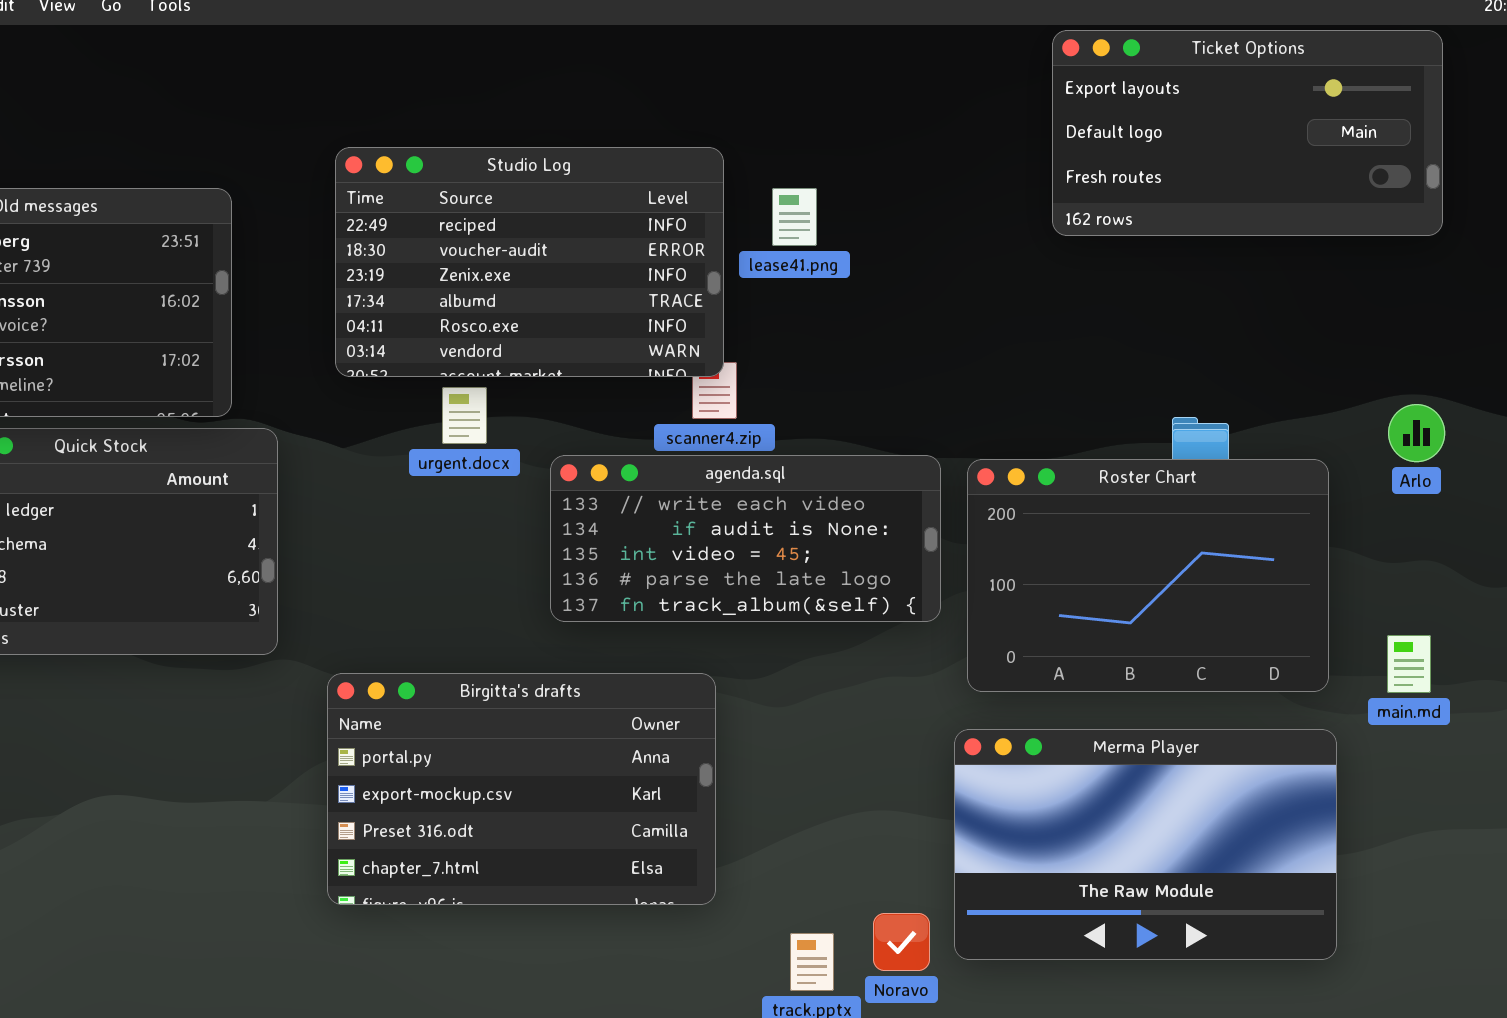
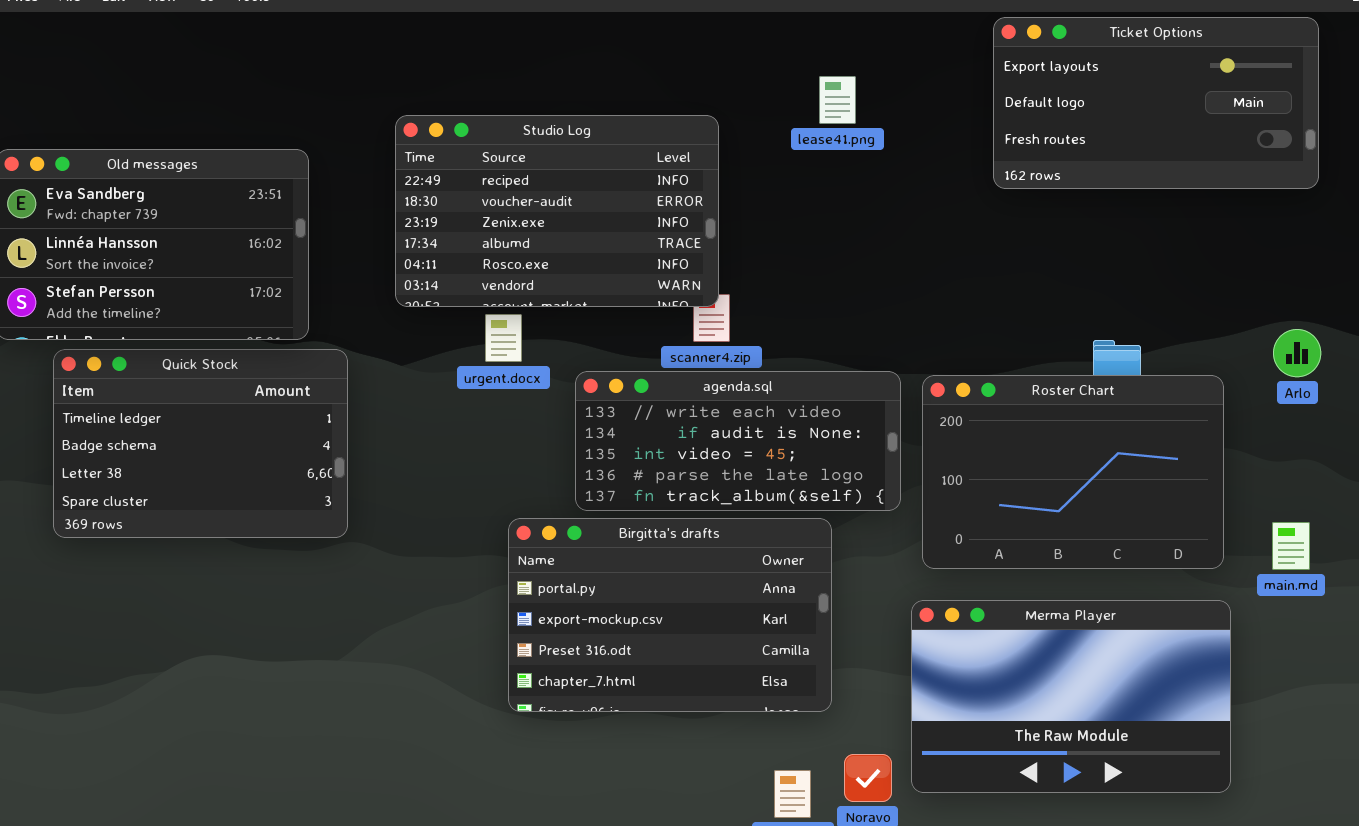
lease41.png: [772,188,817,246] -> [819,76,856,124], moved
Birgitta's drafts: [327,673,716,905] -> [508,518,832,712], moved

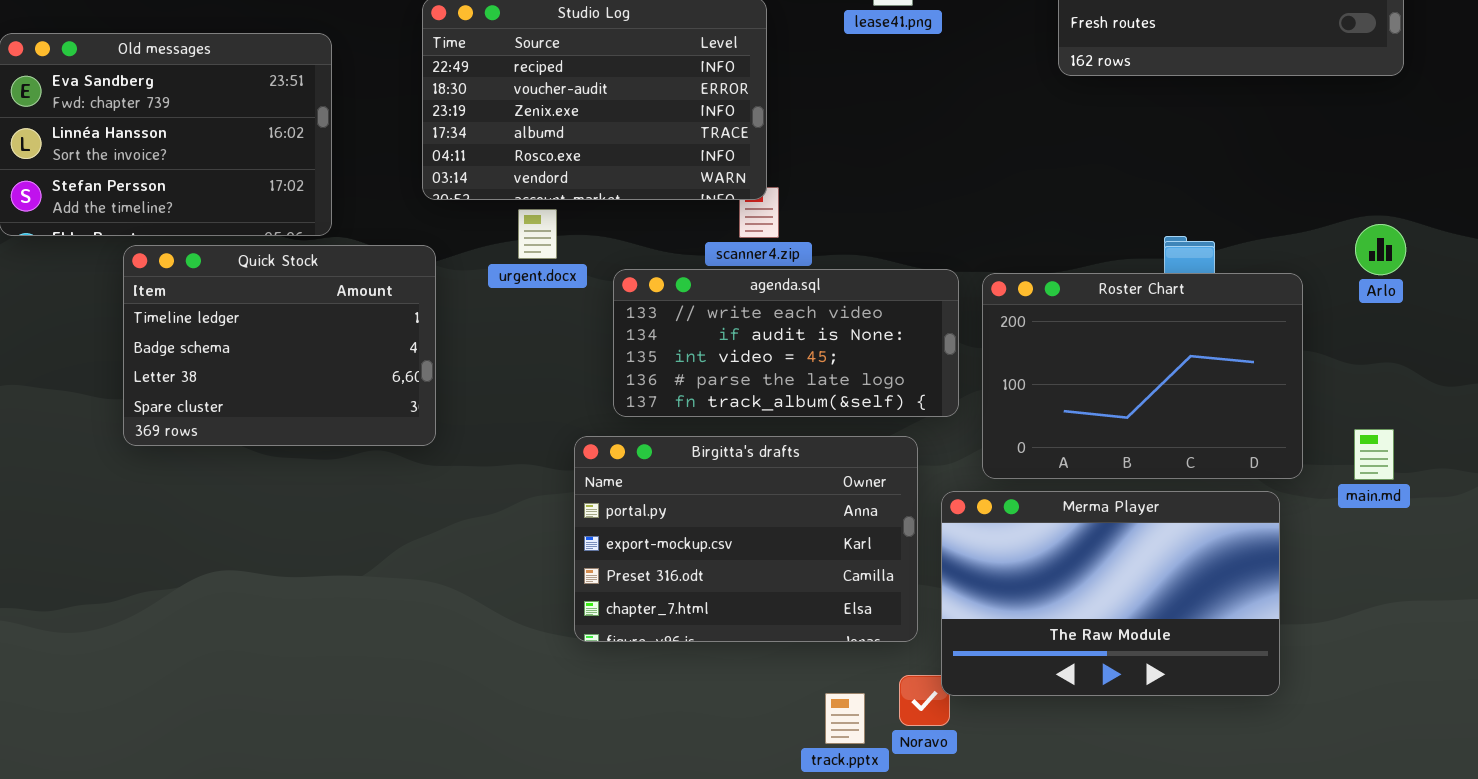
Quick Stock: [53,349,348,538] -> [123,245,436,446], moved
Birgitta's drafts: [508,518,832,712] -> [574,436,918,642], moved
Merma Player: [911,600,1231,793] -> [941,491,1280,696], moved

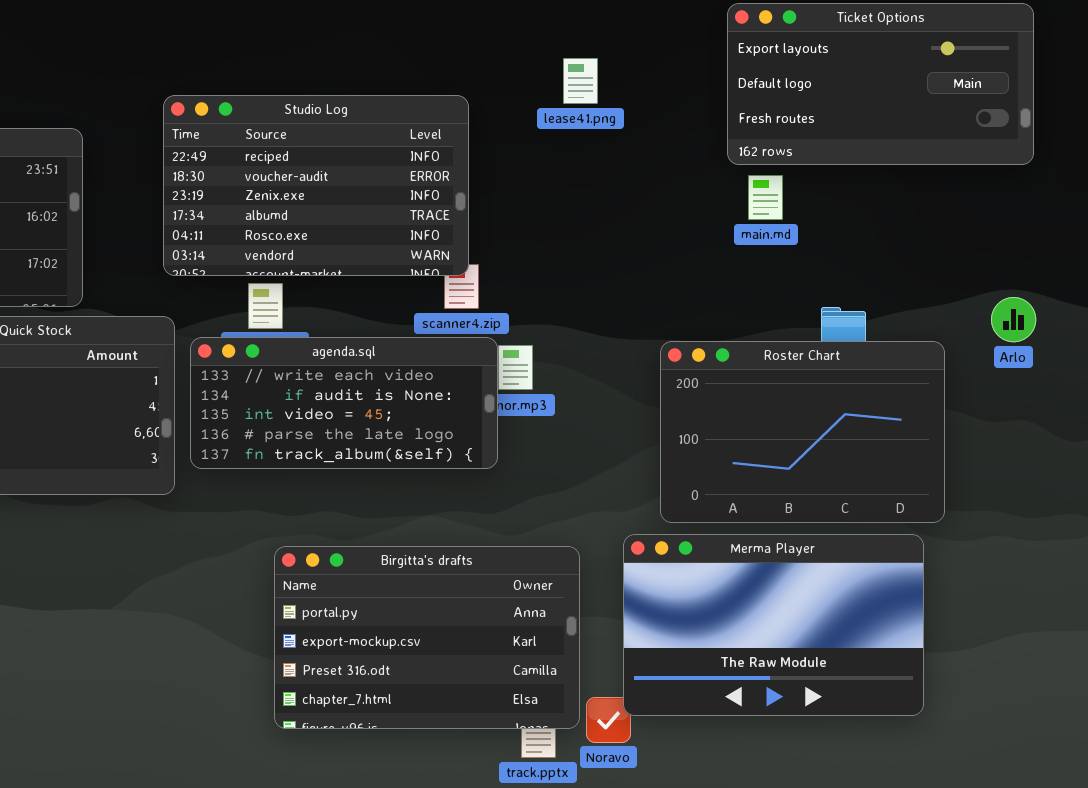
agenda.sql: [613,269,959,417] -> [190,337,498,469], moved
main.md: [1354,429,1394,480] -> [748,175,783,220], moved
Birgitta's drafts: [574,436,918,642] -> [274,546,580,729], moved

